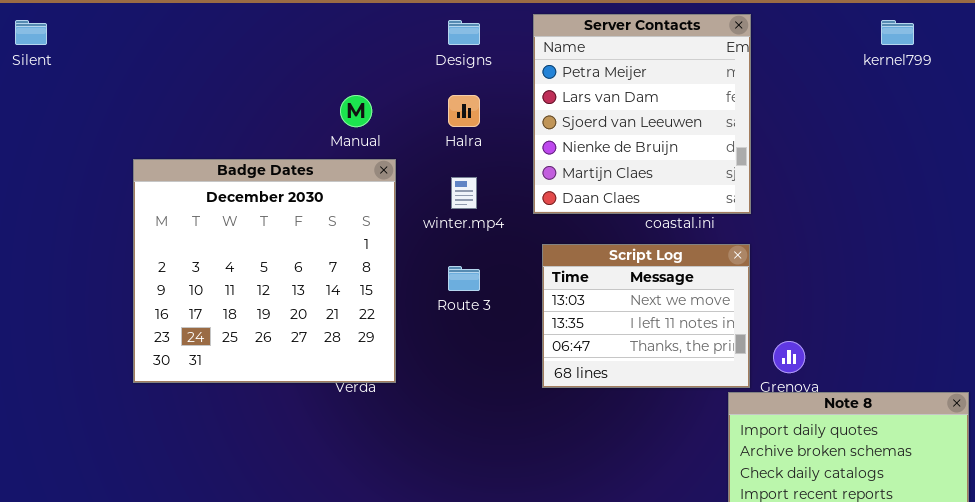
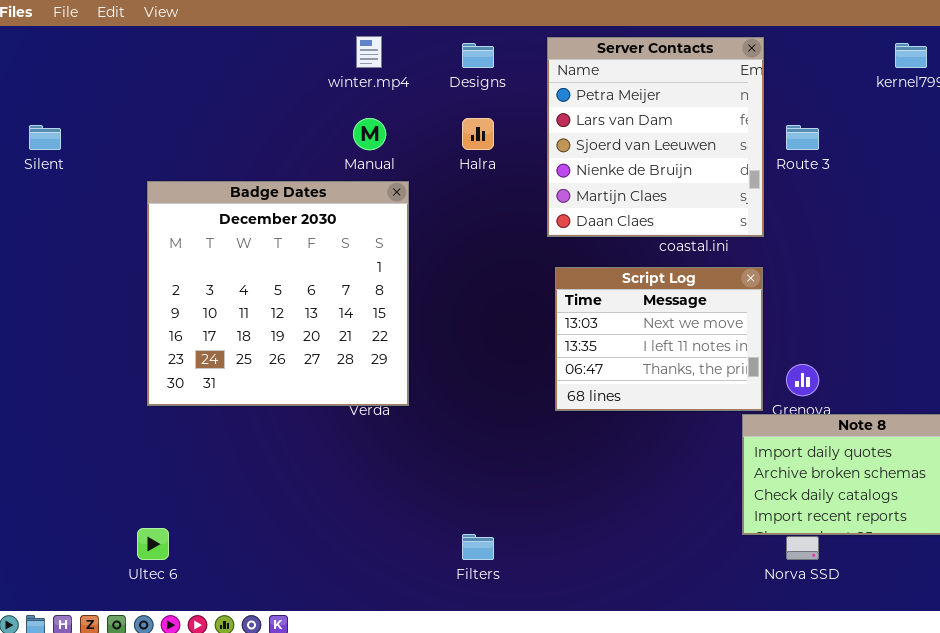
Silent: [15,20,47,45] -> [29,125,61,150], moved
winter.mp4: [451,177,477,209] -> [356,36,382,68], moved
Route 3: [448,266,480,291] -> [786,125,819,150], moved

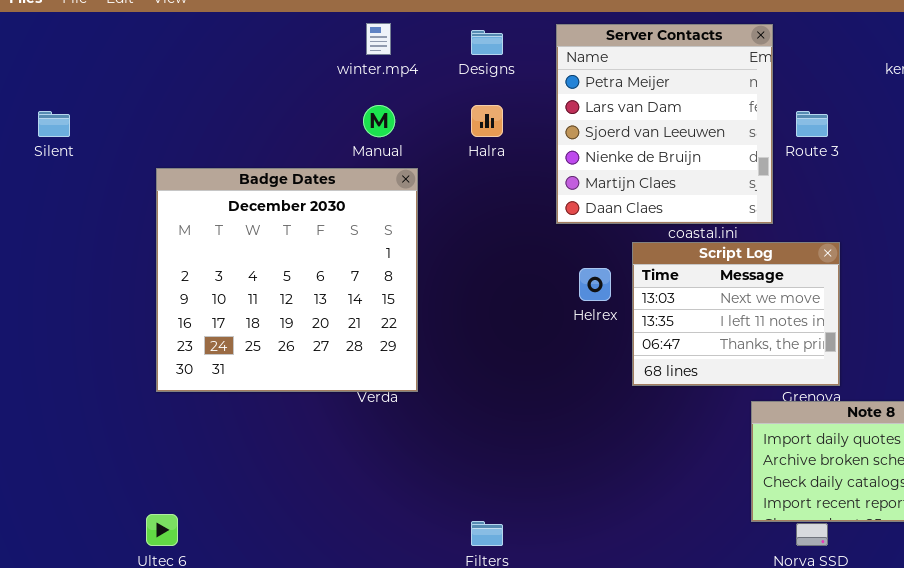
Script Log: [555,267,763,411] -> [632,242,840,386], moved

